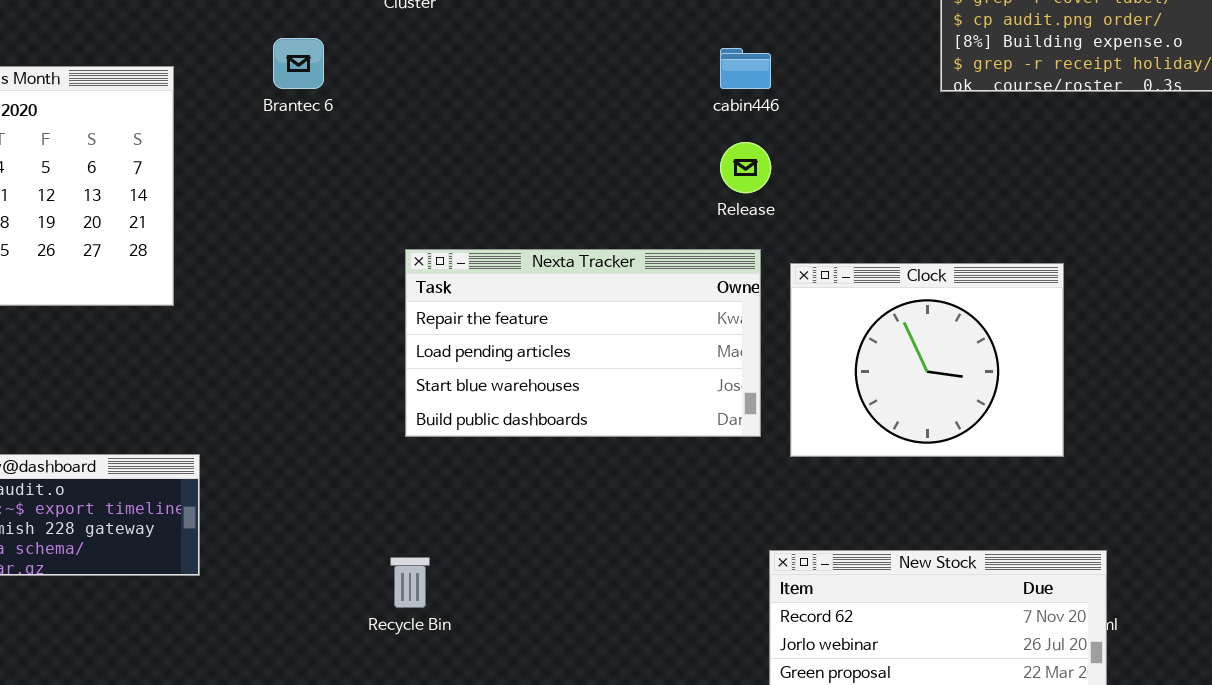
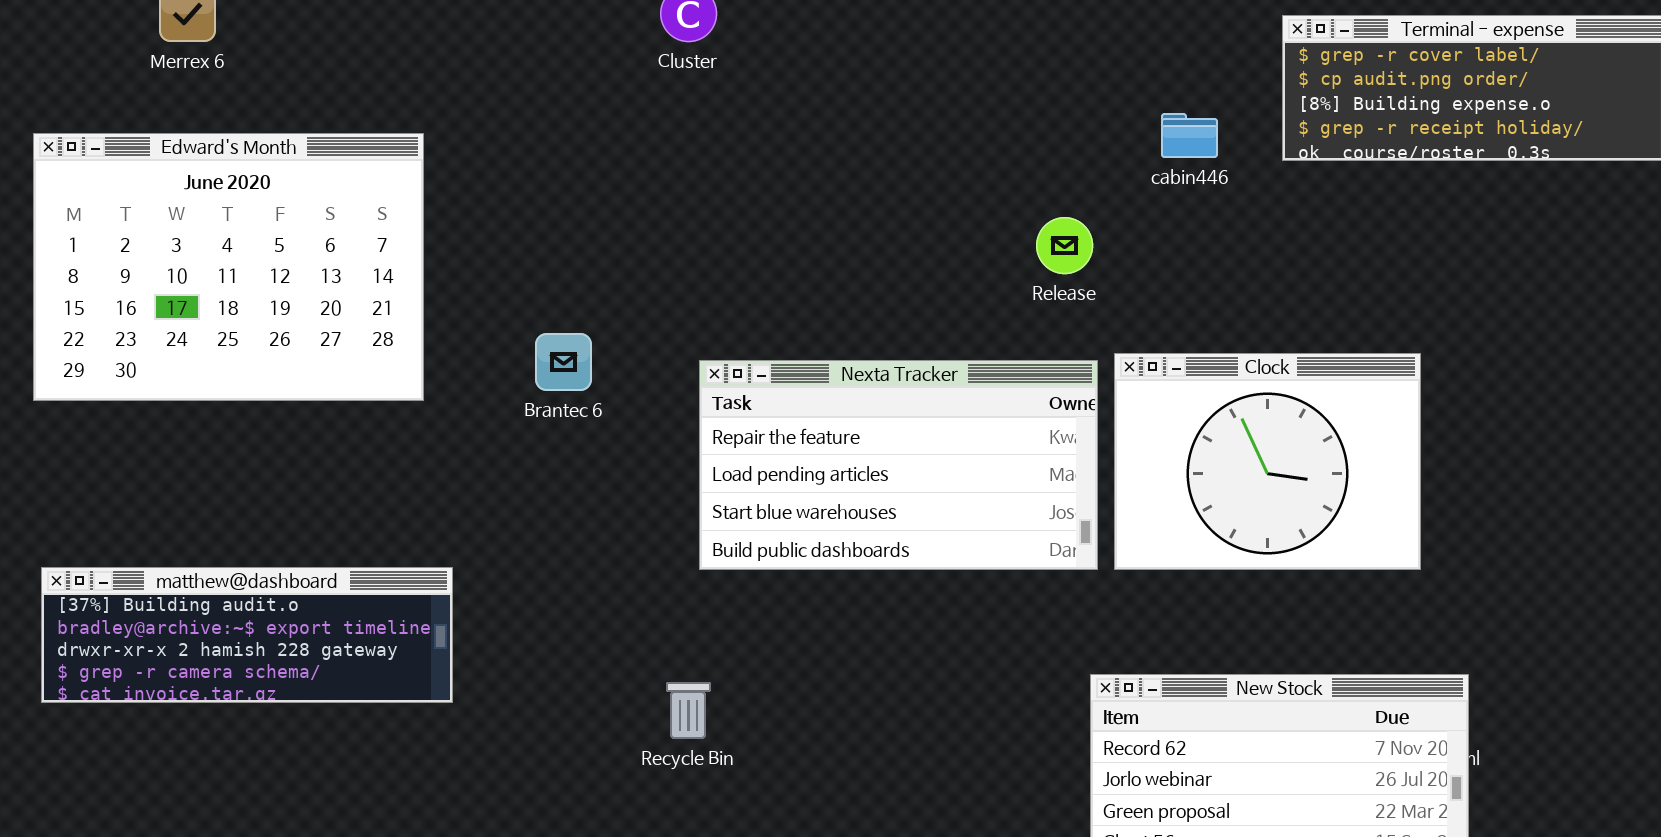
Brantec 6: [273,38,324,89] -> [535,333,592,391], moved
cabin446: [720,48,771,89] -> [1161,113,1218,158], moved
Nexta Tracker: [405,249,761,437] -> [699,360,1098,570], moved

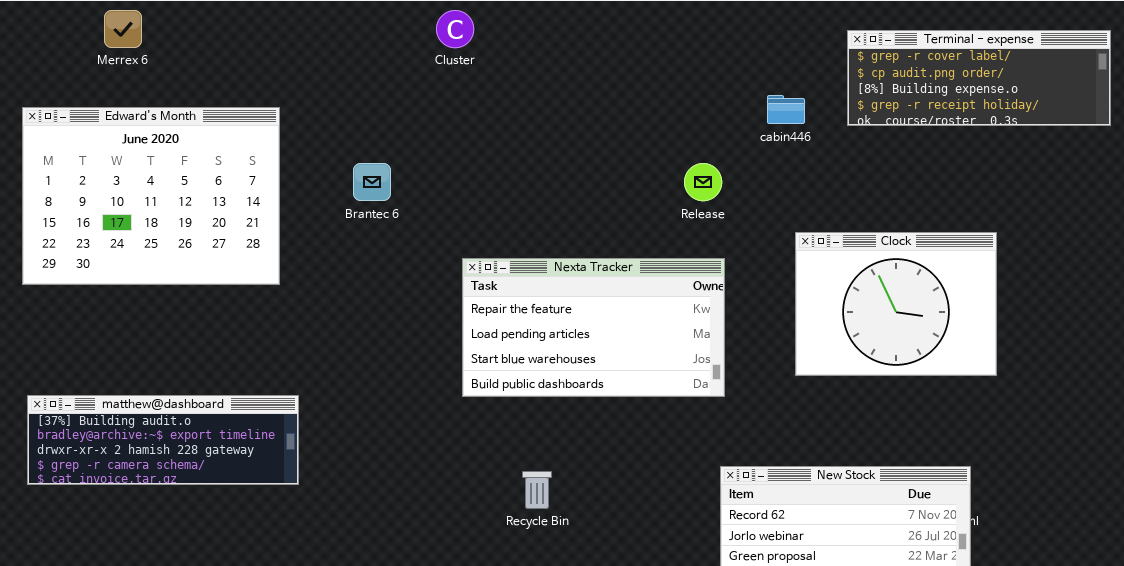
Brantec 6: [535,333,592,391] -> [353,163,391,201], moved
Clock: [1114,353,1421,570] -> [795,232,997,376], moved
Recycle Bin: [666,682,711,739] -> [522,471,552,509], moved

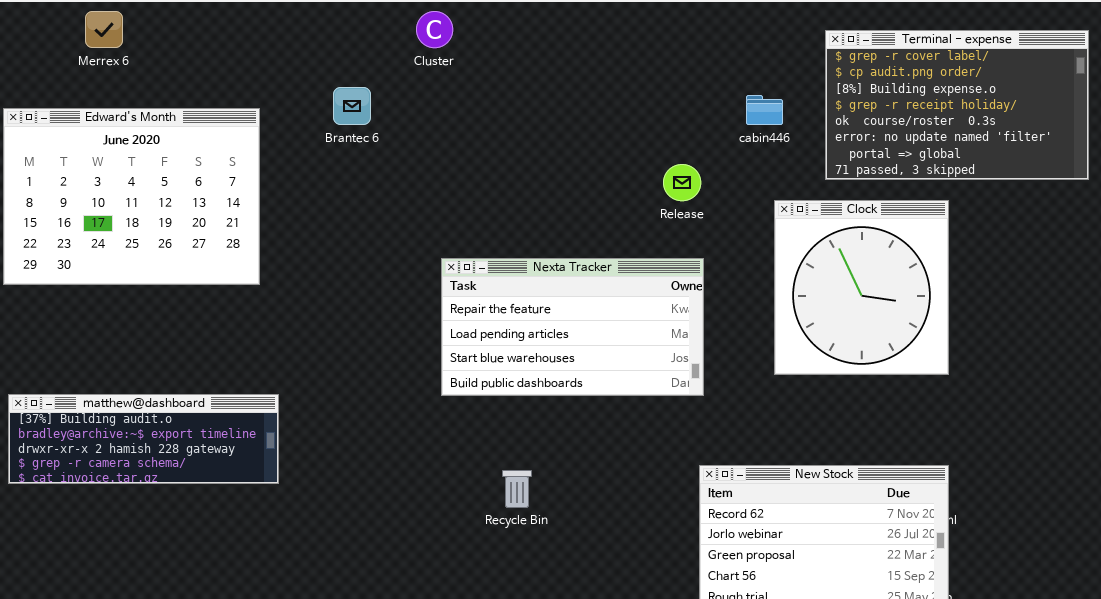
Terminal - expense: [847,30,1111,126] -> [825,30,1089,180], resized
Brantec 6: [353,163,391,201] -> [333,87,371,125], moved
Clock: [795,232,997,376] -> [774,200,949,375], resized

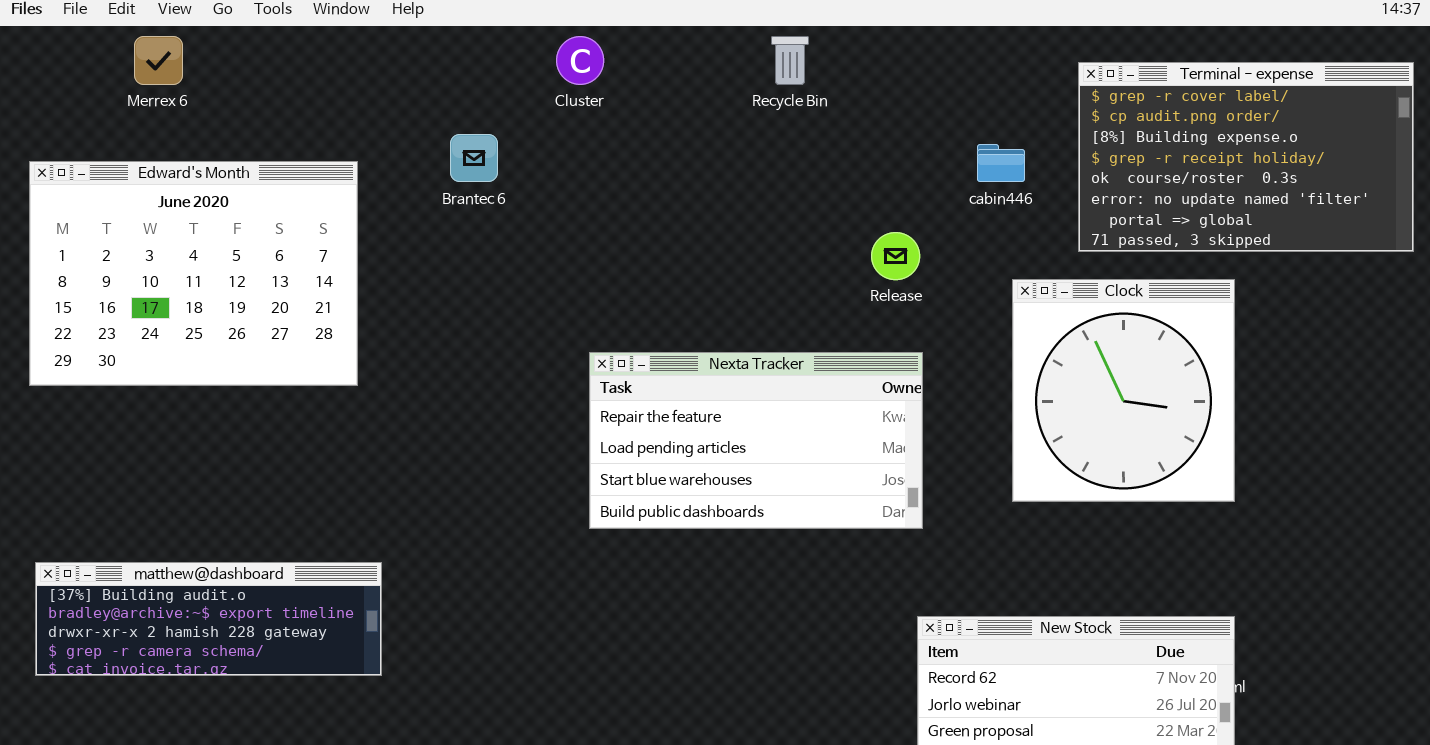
matthew@dashboard: [8,394,279,484] -> [35,562,382,676], moved
Recycle Bin: [502,470,532,508] -> [771,36,809,85], moved

